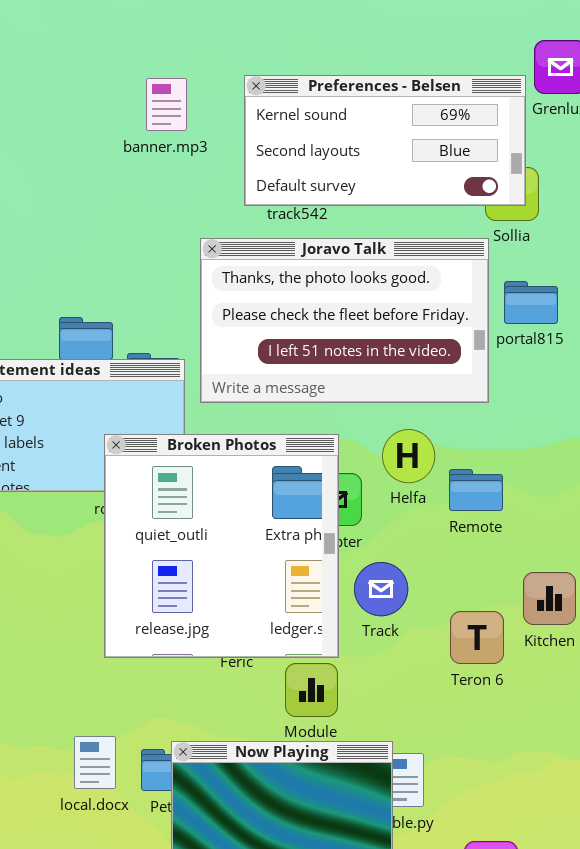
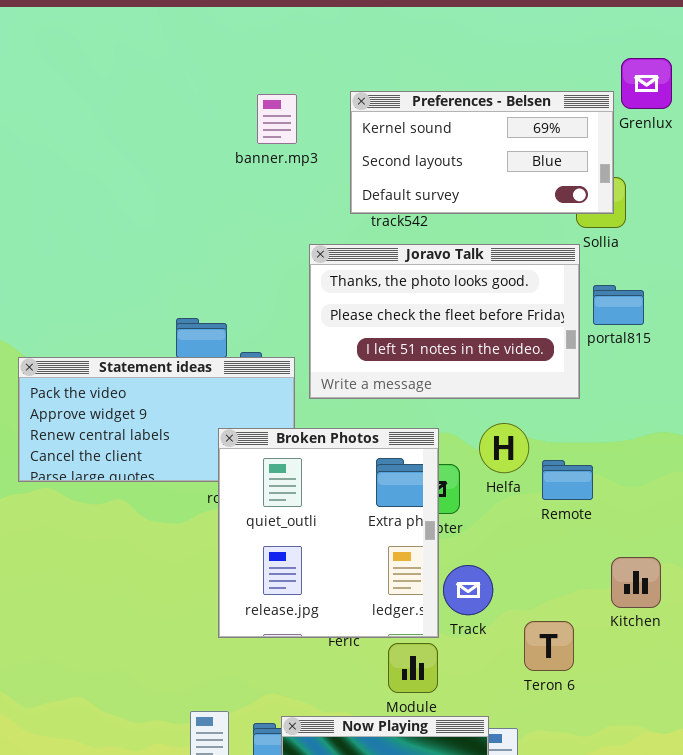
Track: [354,562,408,616] -> [443,565,493,615], moved
Teron 6: [450,611,504,664] -> [524,621,574,671], moved

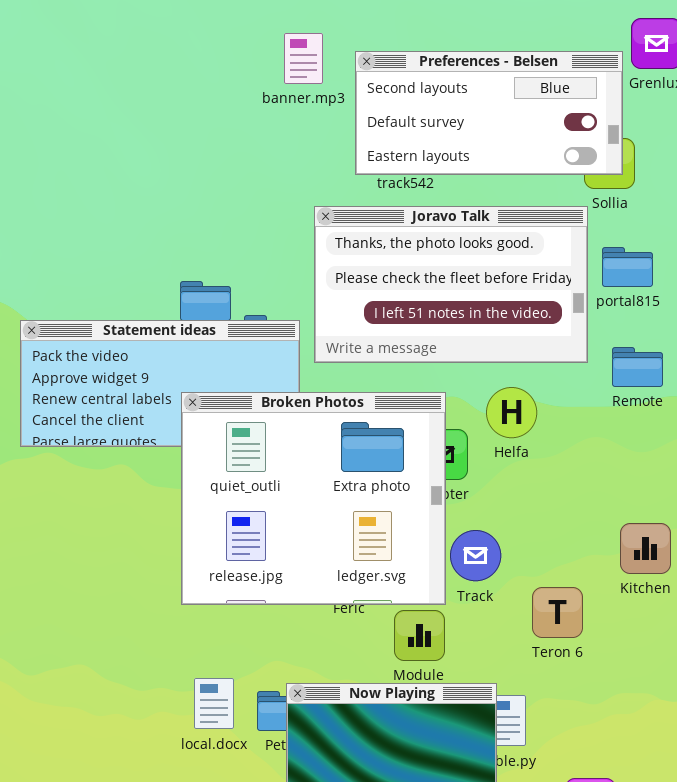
Preferences - Belsen: [350,91,614,214] -> [355,51,623,175], scrolled down 1 row
banner.mp3: [257,94,297,144] -> [284,33,323,84], moved
Broken Photos: [218,428,439,638] -> [181,392,446,605], resized
Remote: [542,460,593,500] -> [612,347,663,387], moved

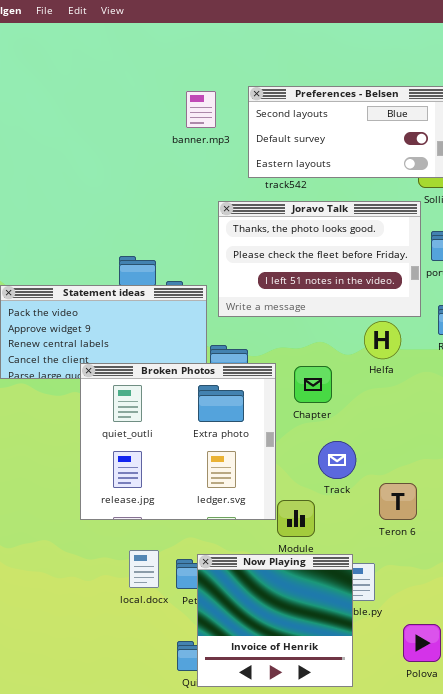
banner.mp3: [284,33,323,84] -> [186,91,216,128], moved
Helfa: [486,387,537,438] -> [364,321,401,359], moved
Broken Photos: [181,392,446,605] -> [80,363,276,520], moved

